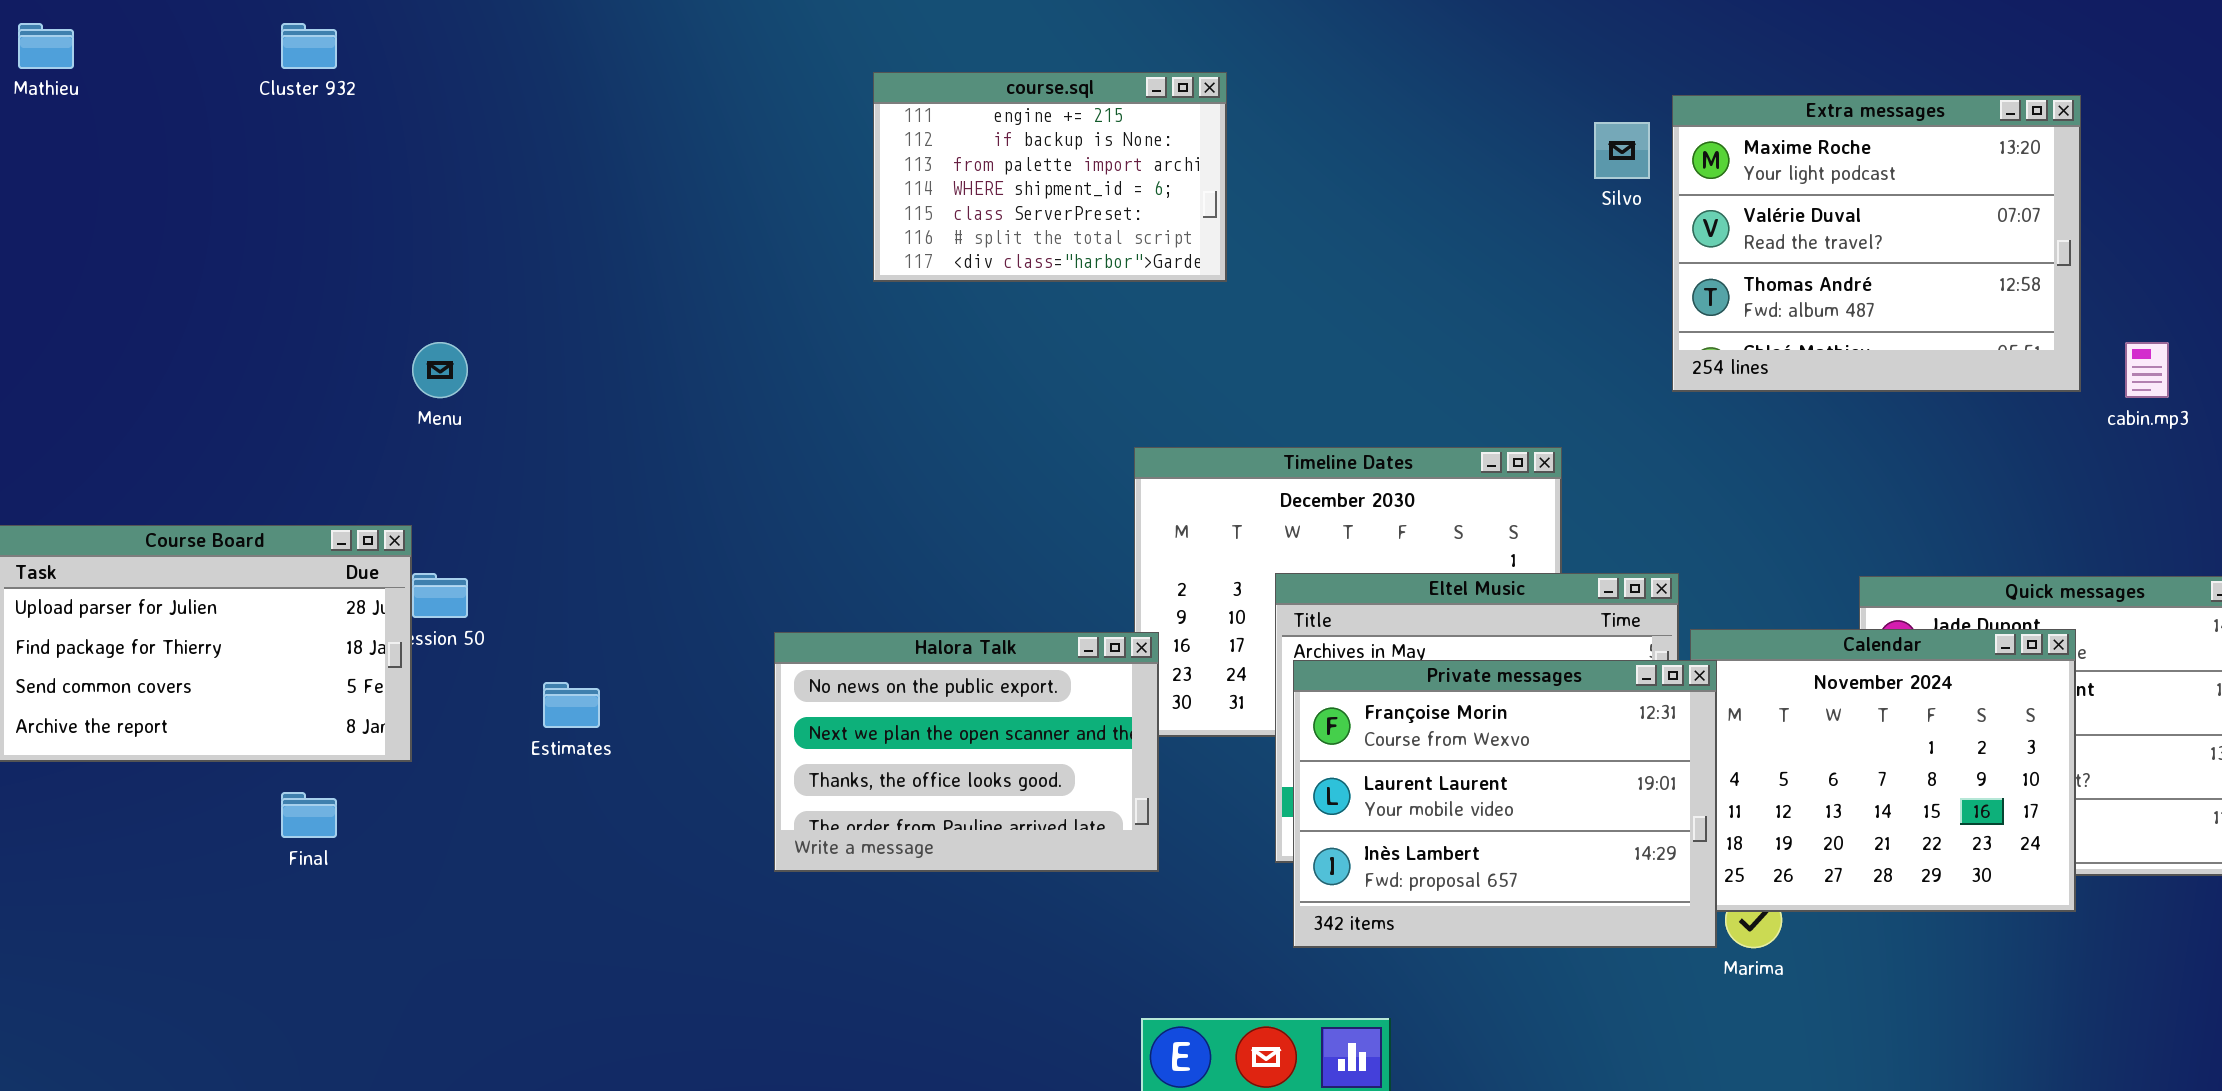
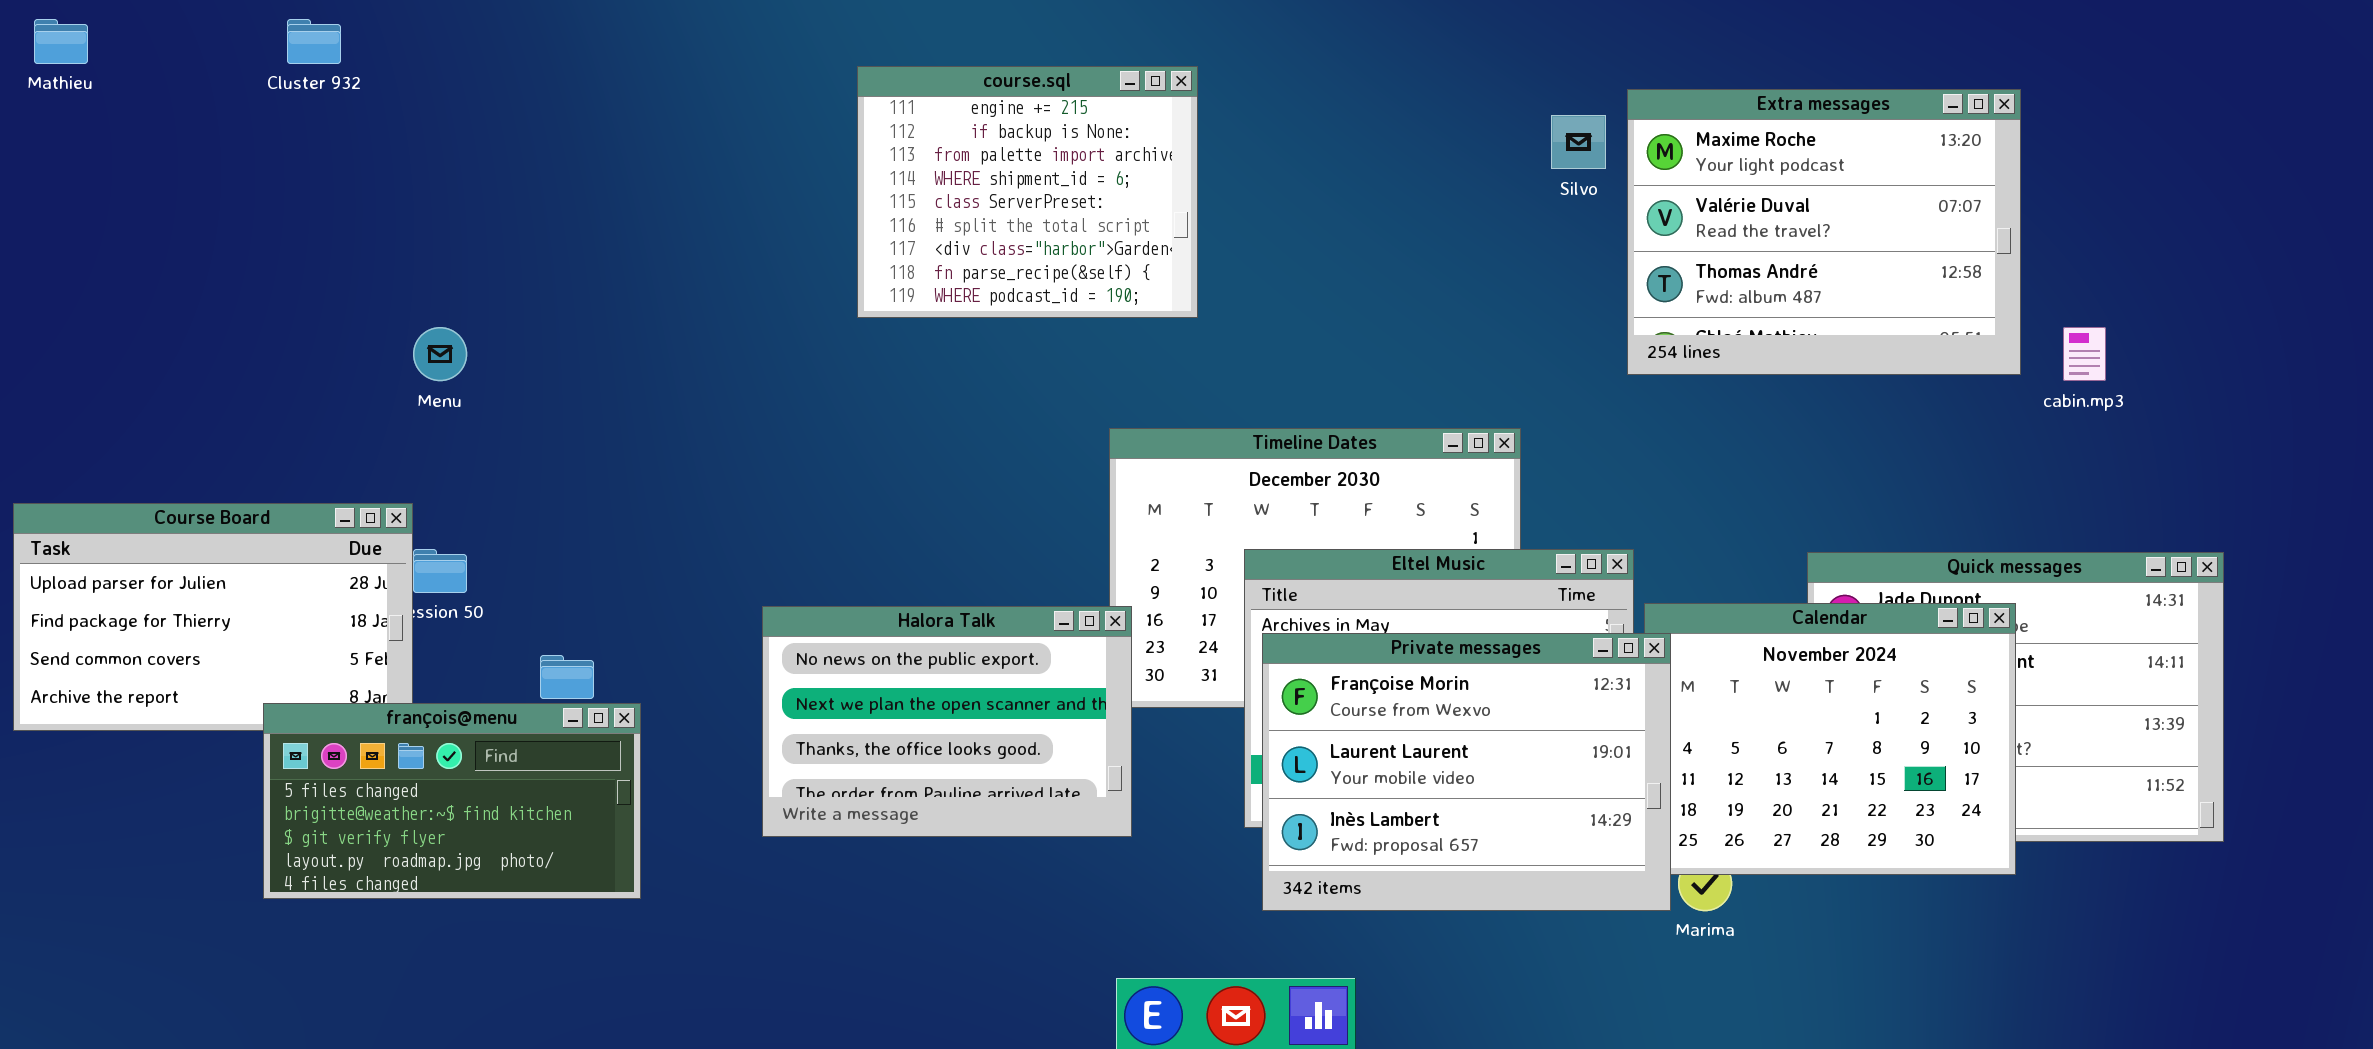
course.sql: [873,72,1227,282] -> [857,66,1198,318], resized
françois@menu: none -> [263,703,641,899], opened

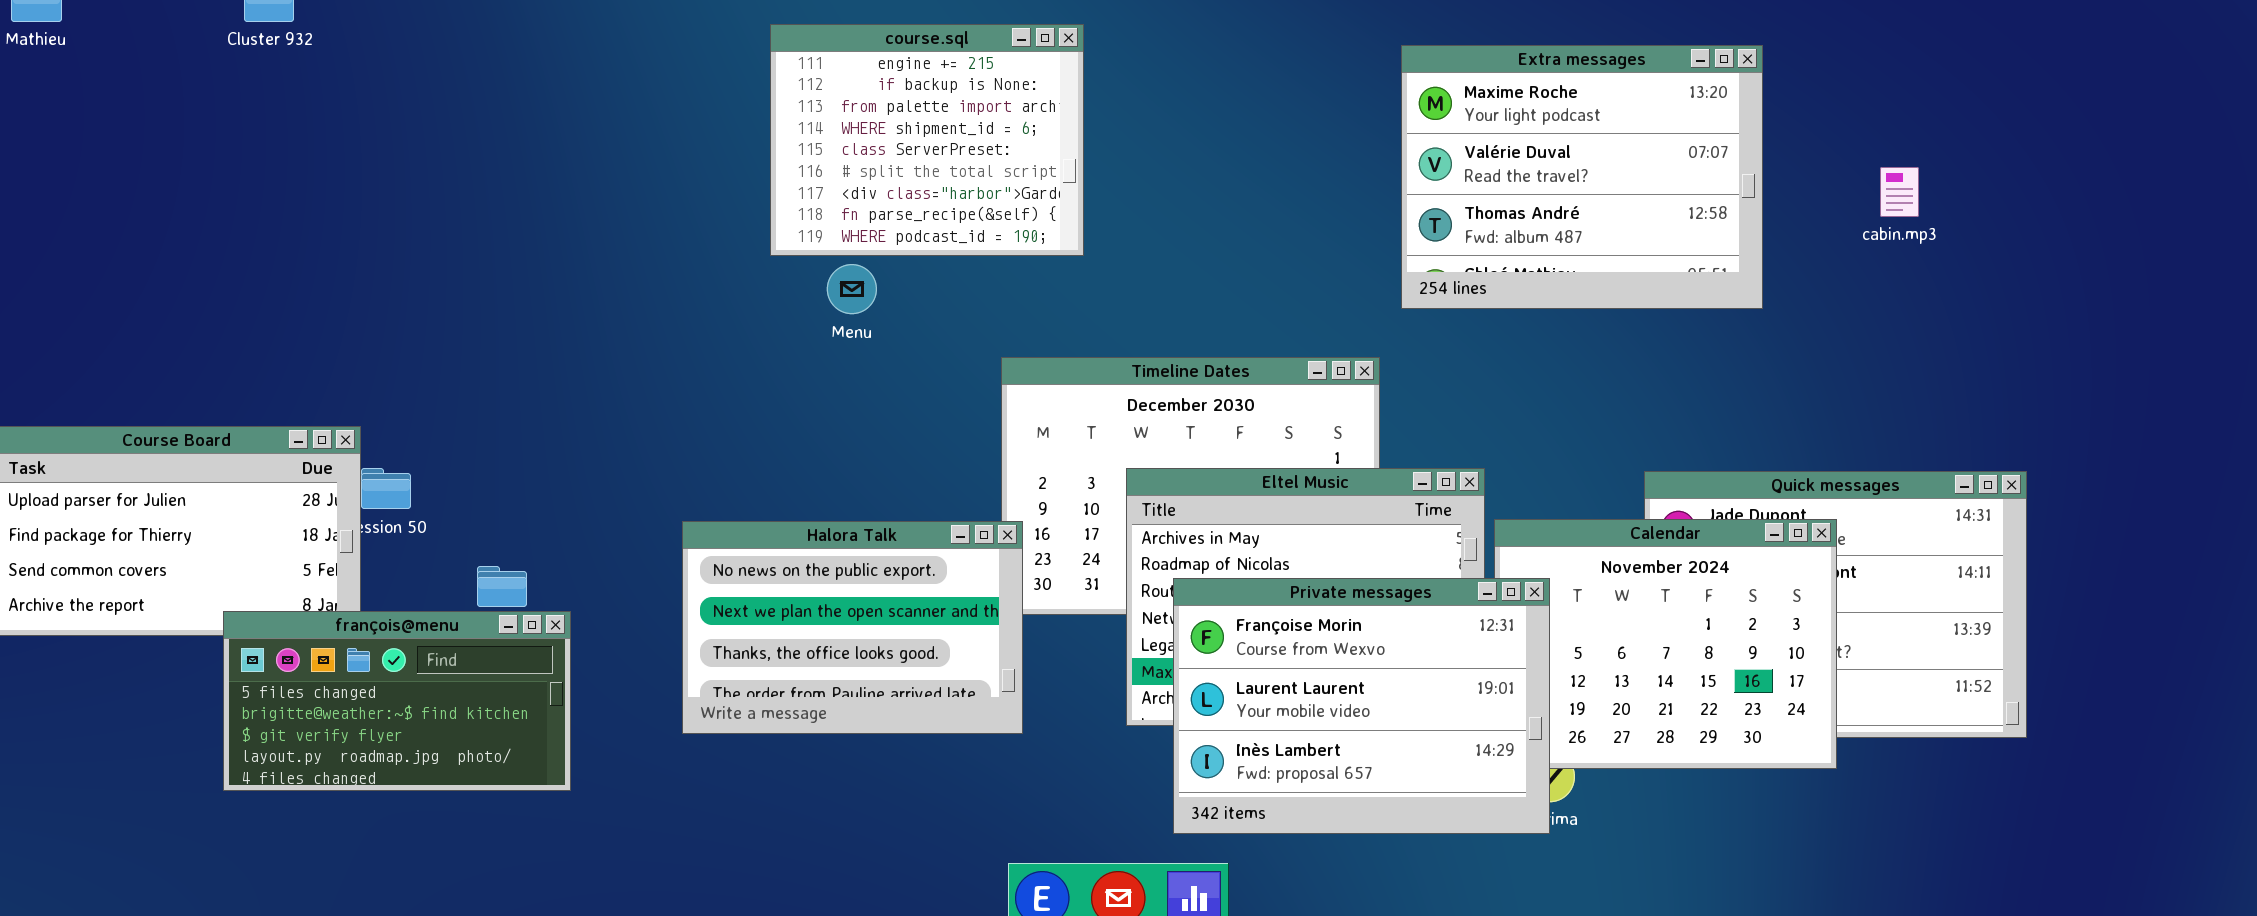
Extra messages: [1627,89,2021,375] -> [1401,45,1763,309], moved
Menu: [413,327,467,381] -> [827,264,877,314], moved
cabin.mp3: [2063,327,2106,381] -> [1880,167,1919,217], moved
Private messages: [1262,633,1671,911] -> [1173,578,1550,834], moved

